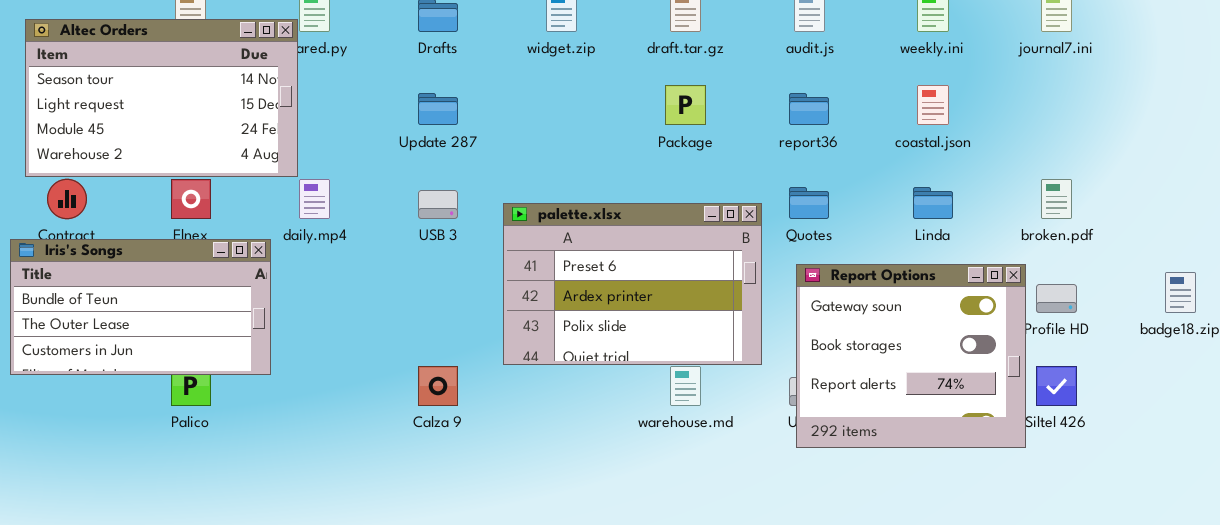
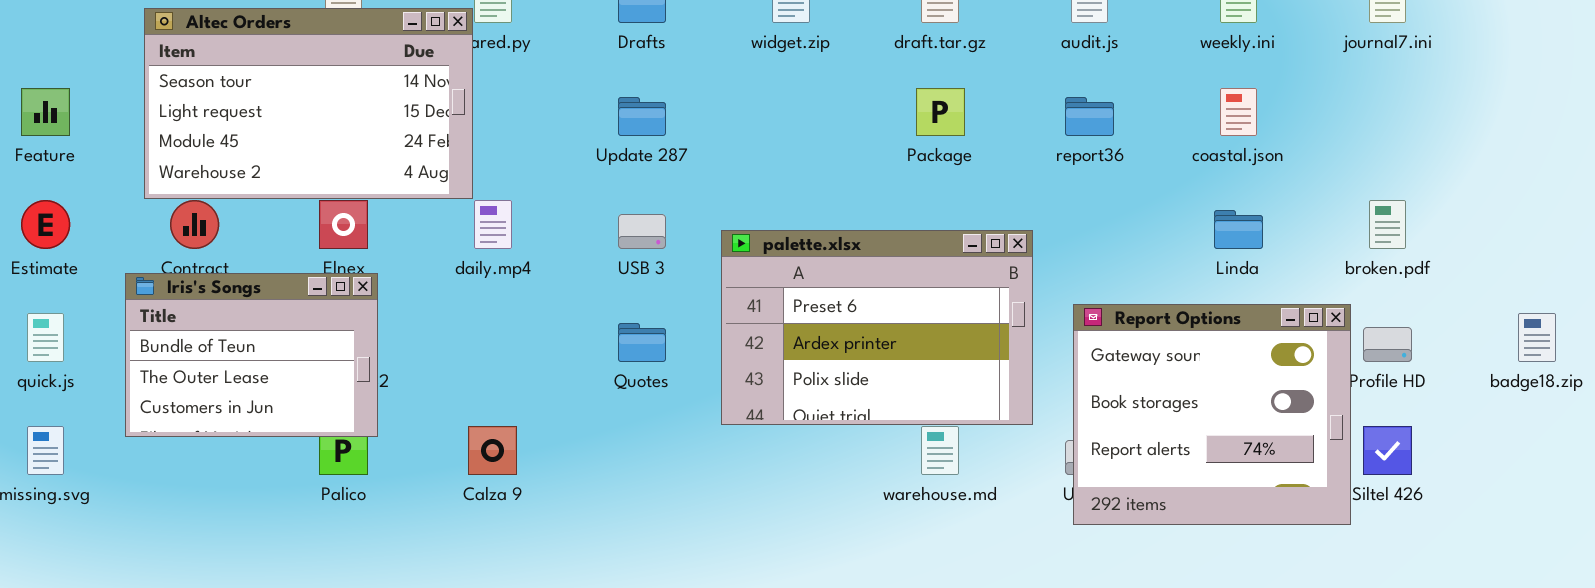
Quotes: [789,187,829,219] -> [618,323,666,362], moved
Iris's Songs: [10,239,271,375] -> [125,273,378,437], resized
Calza 9: [418,366,458,406] -> [468,426,517,475], moved

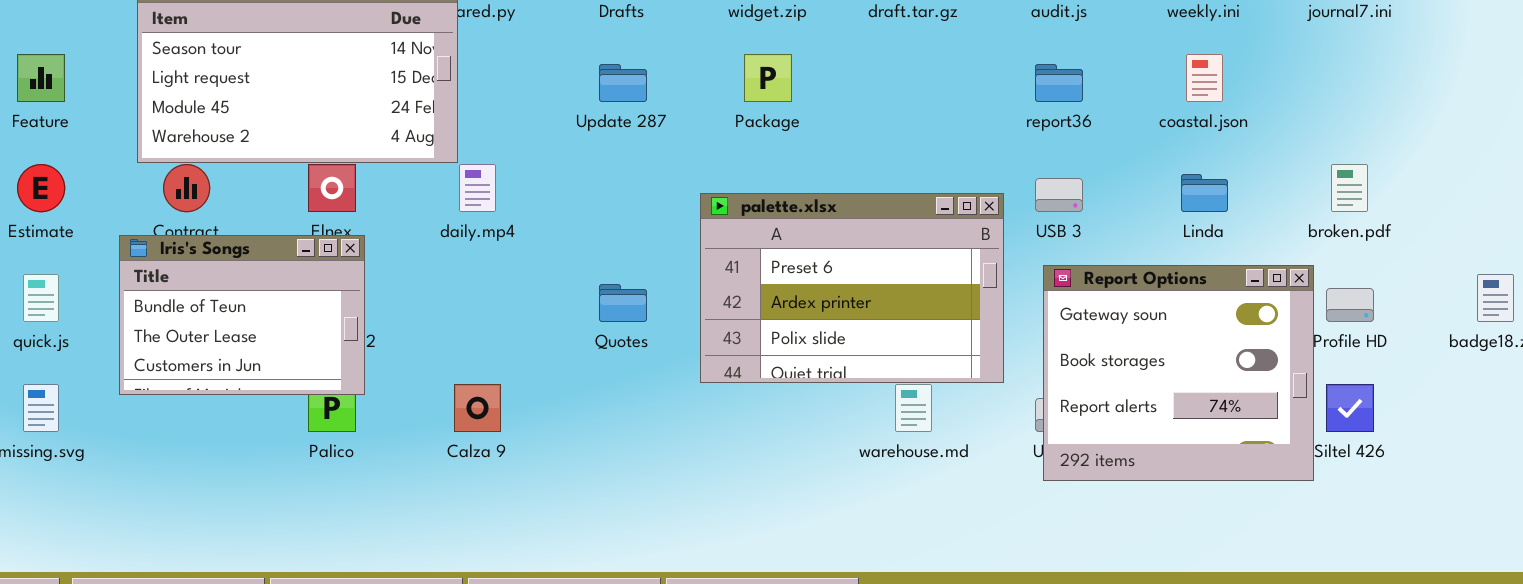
Package: [916,88,965,136] -> [744,54,792,102], moved
USB 3: [618,214,666,249] -> [1035,178,1083,212], moved

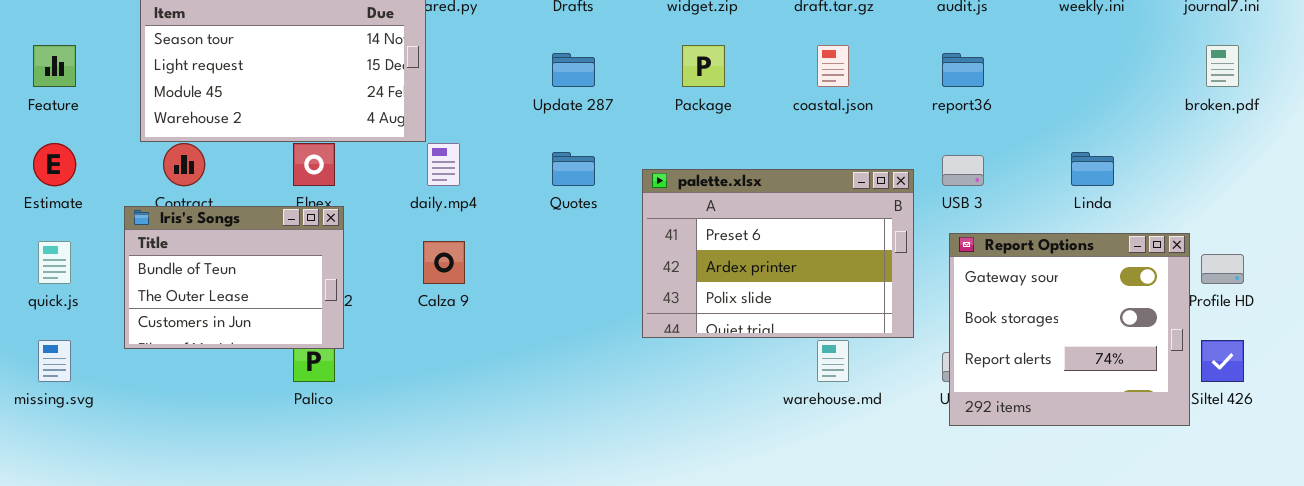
coastal.json: [1186,54,1223,102] -> [817,45,849,87], moved
broken.pdf: [1331,164,1368,212] -> [1206,45,1239,87], moved
Quotes: [599,284,647,322] -> [552,152,595,186], moved
Calza 9: [454,384,501,432] -> [423,241,465,284], moved

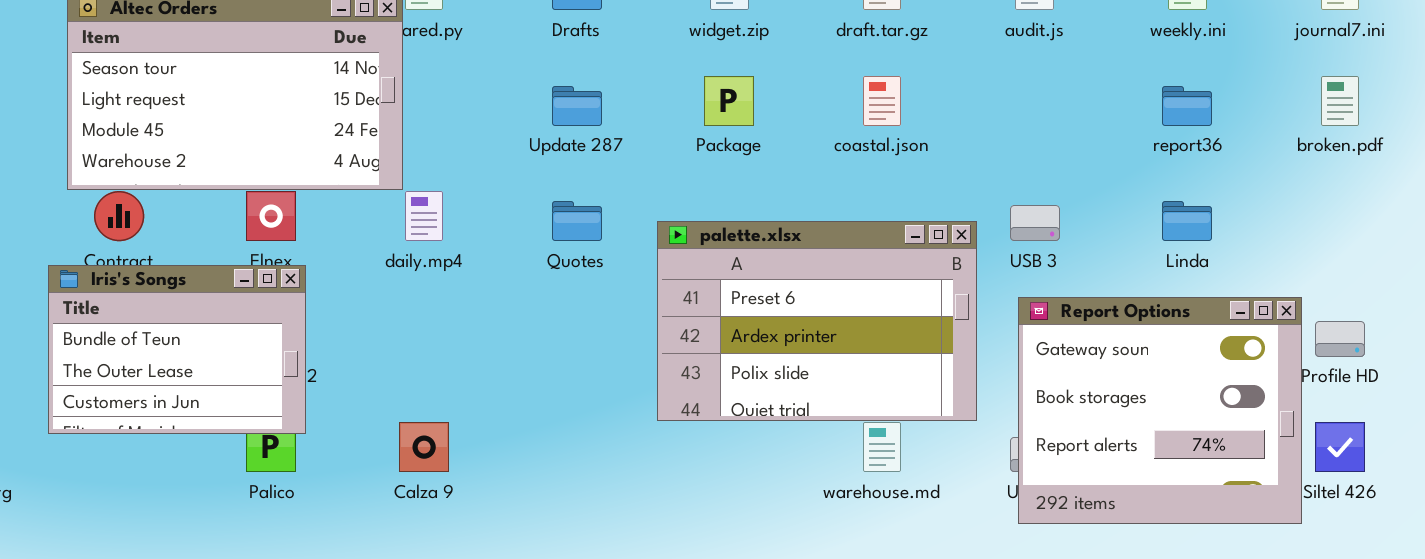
report36: [942,53,984,87] -> [1162,86,1212,126], moved
Calza 9: [423,241,465,284] -> [399,422,449,472], moved

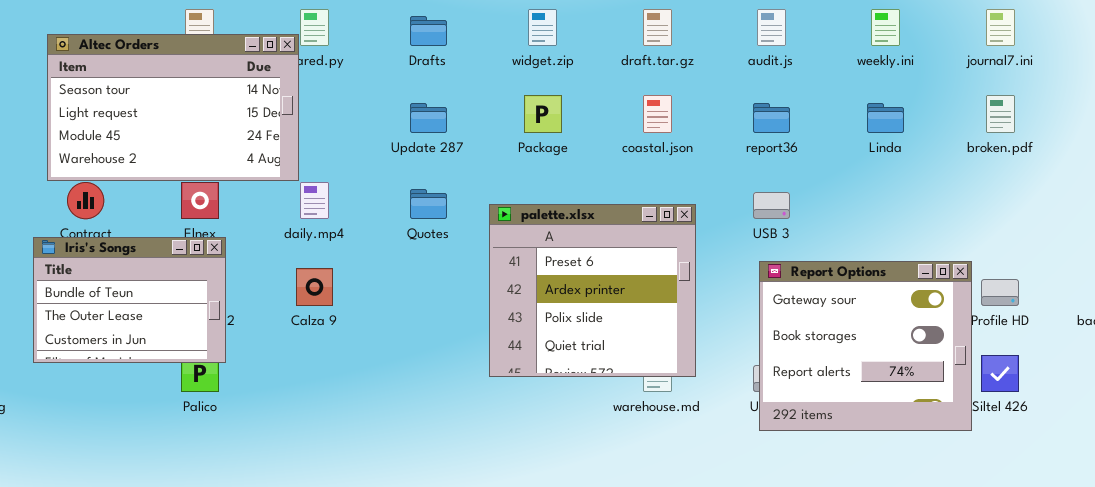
report36: [1162,86,1212,126] -> [753,103,790,133], moved
Linda: [1162,201,1212,241] -> [867,103,904,133], moved
palette.xlsx: [657,221,977,421] -> [489,204,696,377], resized
Calza 9: [399,422,449,472] -> [296,268,333,306], moved

